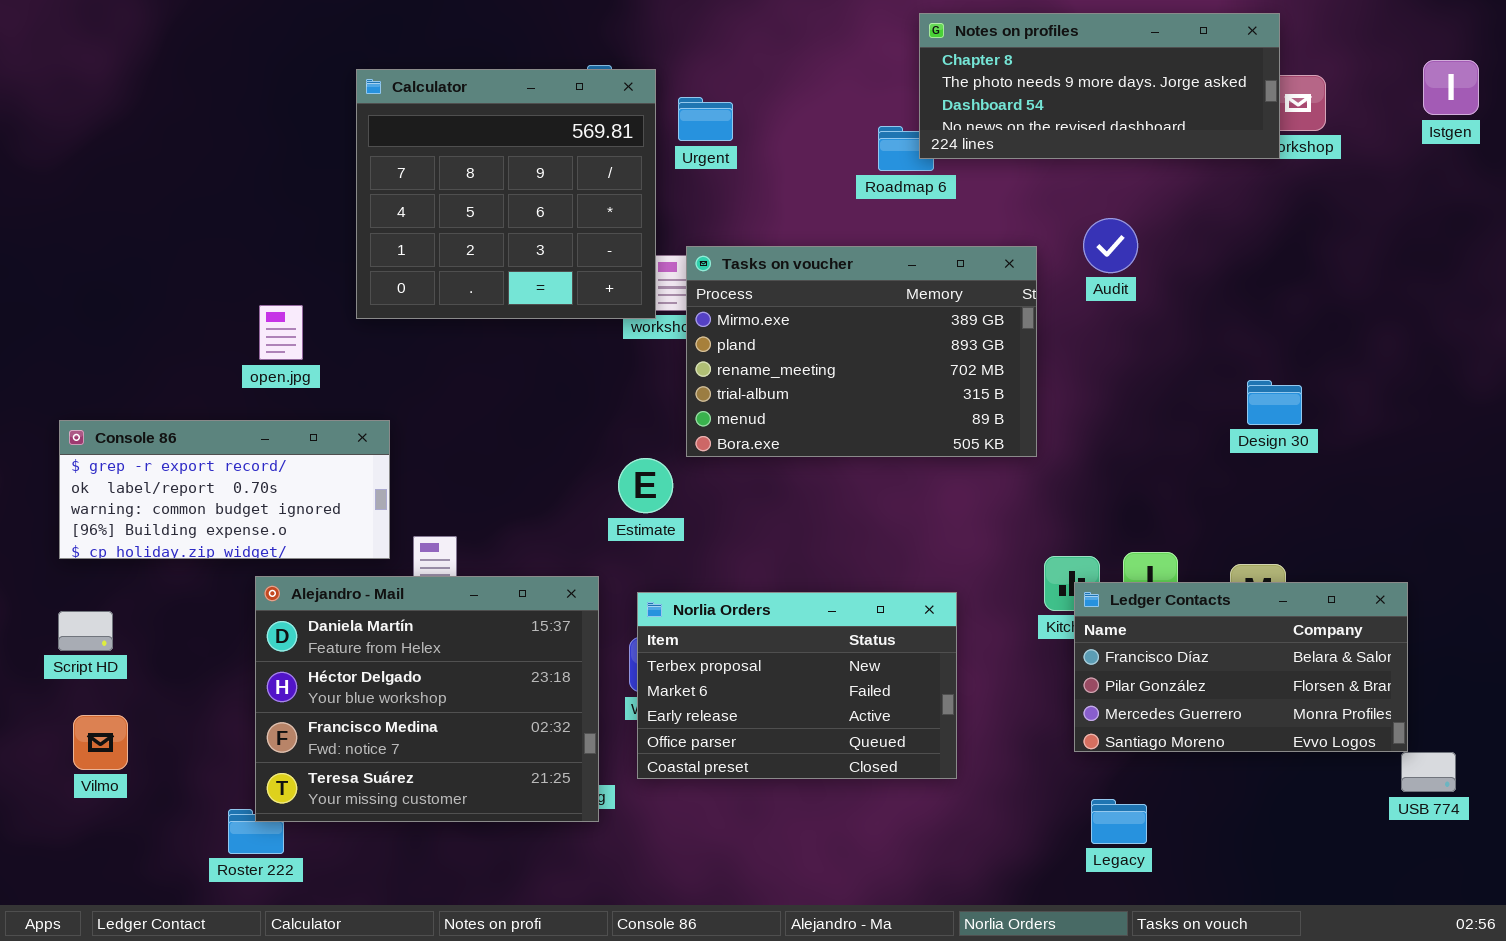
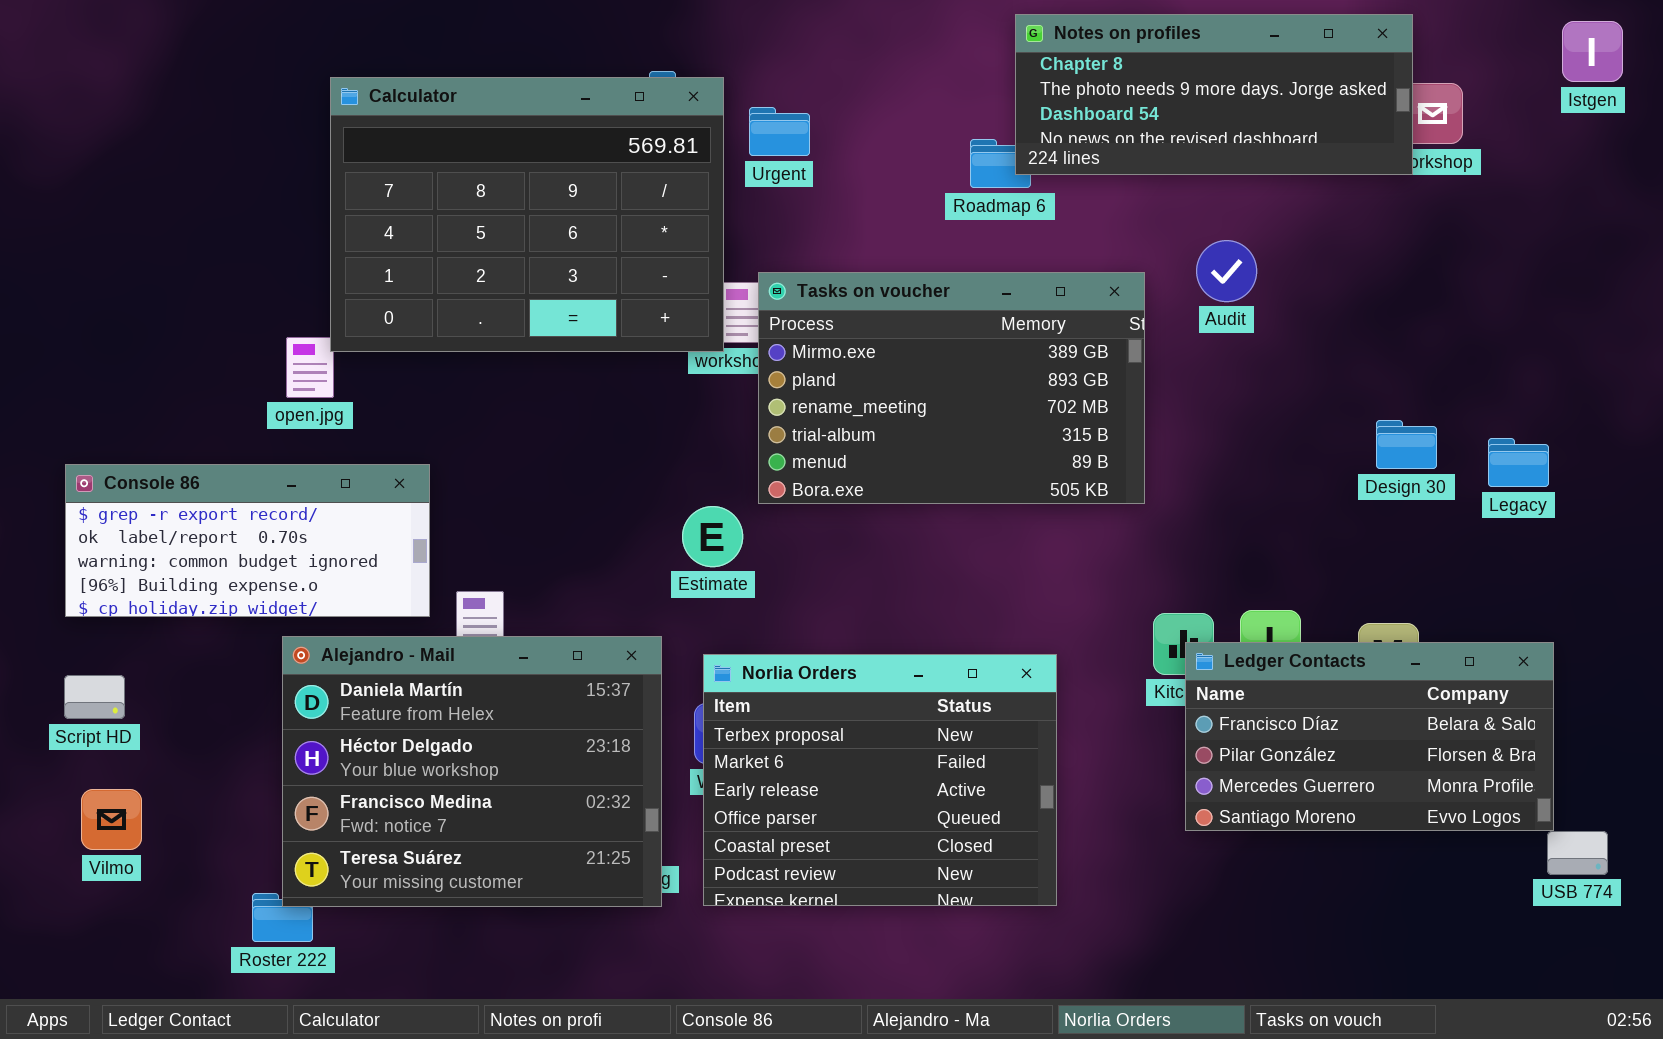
Istgen: [1423,60,1479,115] -> [1562,21,1623,82], moved
Calculator: [356,69,656,319] -> [330,77,724,352], resized
Norlia Orders: [637,592,957,779] -> [703,654,1057,906], resized
Legacy: [1091,799,1147,844] -> [1488,438,1549,487], moved

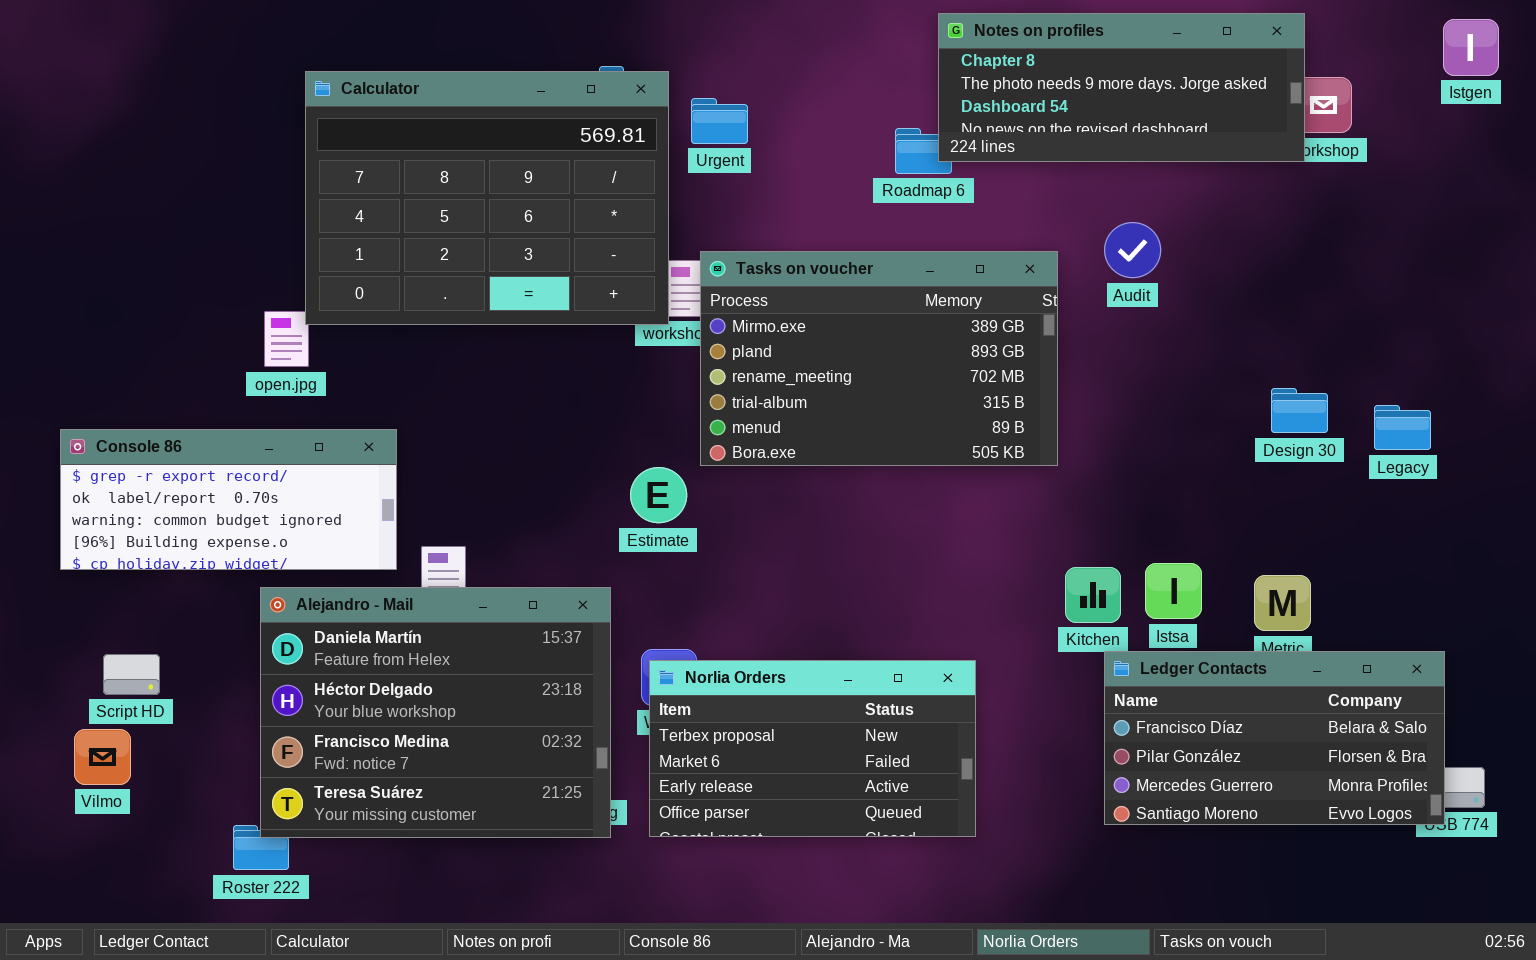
Ledger Contacts: [1185,642,1554,831] -> [1104,651,1445,825], moved
Norlia Orders: [703,654,1057,906] -> [649,660,976,837], resized
Script HD: [64,675,125,719] -> [103,654,160,695], moved

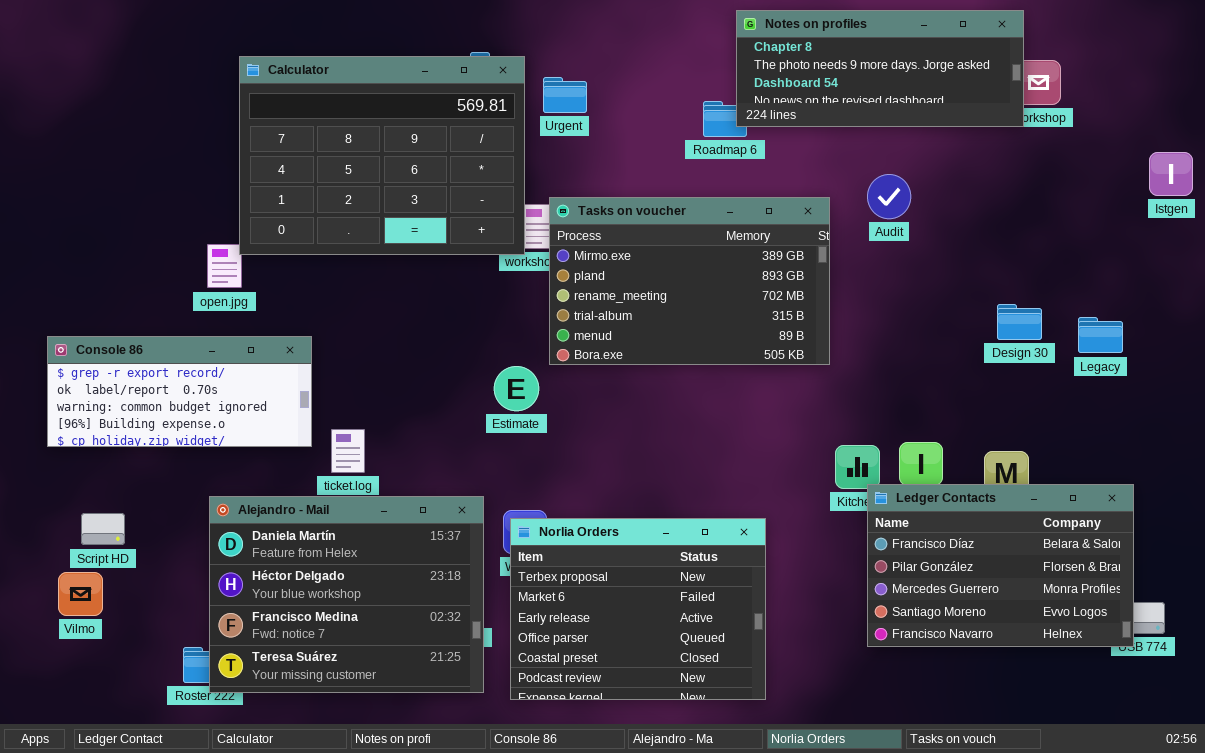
Istgen: [1443,19,1499,76] -> [1149,152,1193,196], moved
Alejandro - Mail: [260,587,611,838] -> [209,496,484,693], moved
Ledger Contacts: [1104,651,1445,825] -> [867,484,1134,647], resized
Norlia Orders: [649,660,976,837] -> [510,518,766,700], resized

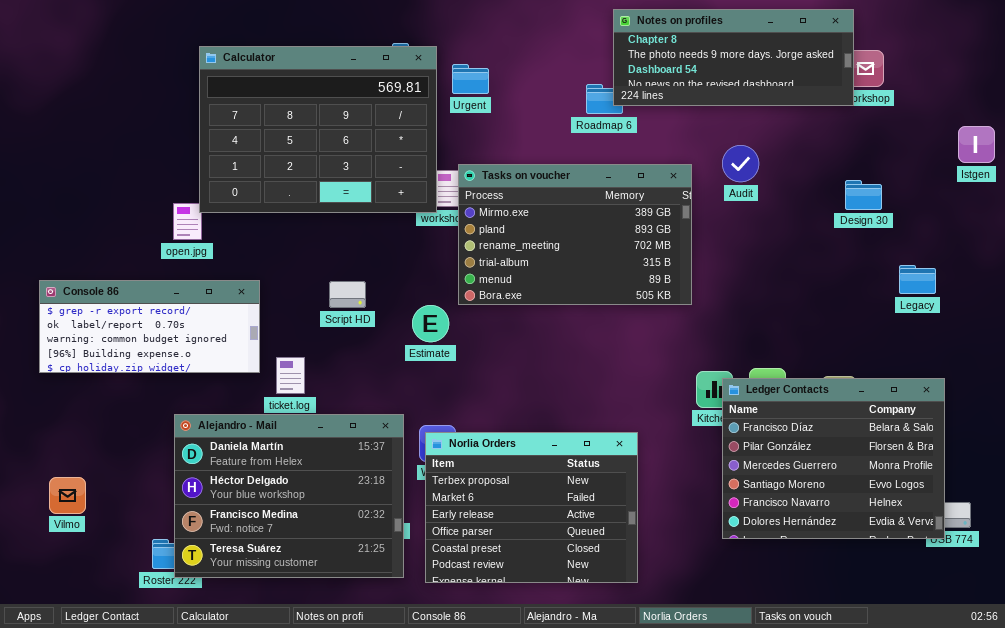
Design 30: [997,304,1042,340] -> [845,180,882,210], moved
Ledger Contacts: [867,484,1134,647] -> [722,378,945,539], resized
Script HD: [81,513,125,545] -> [329,281,366,308], moved

